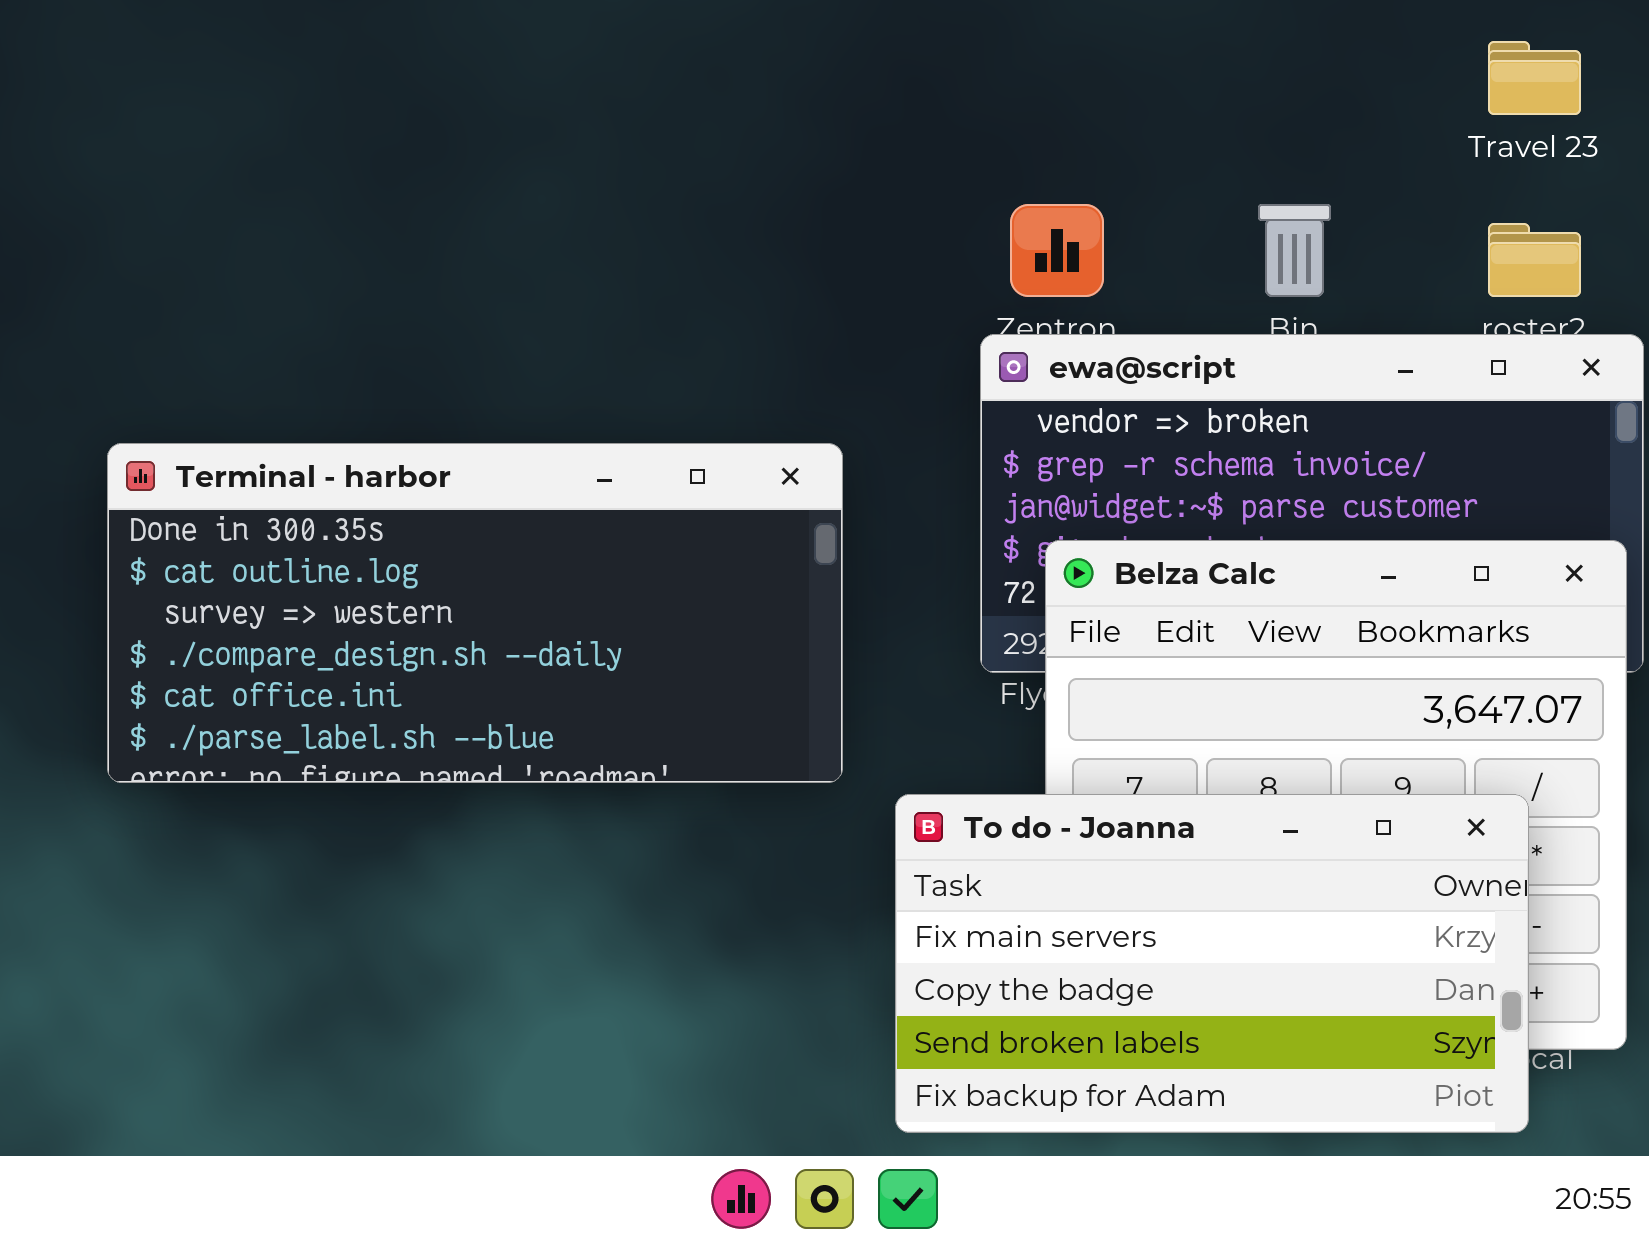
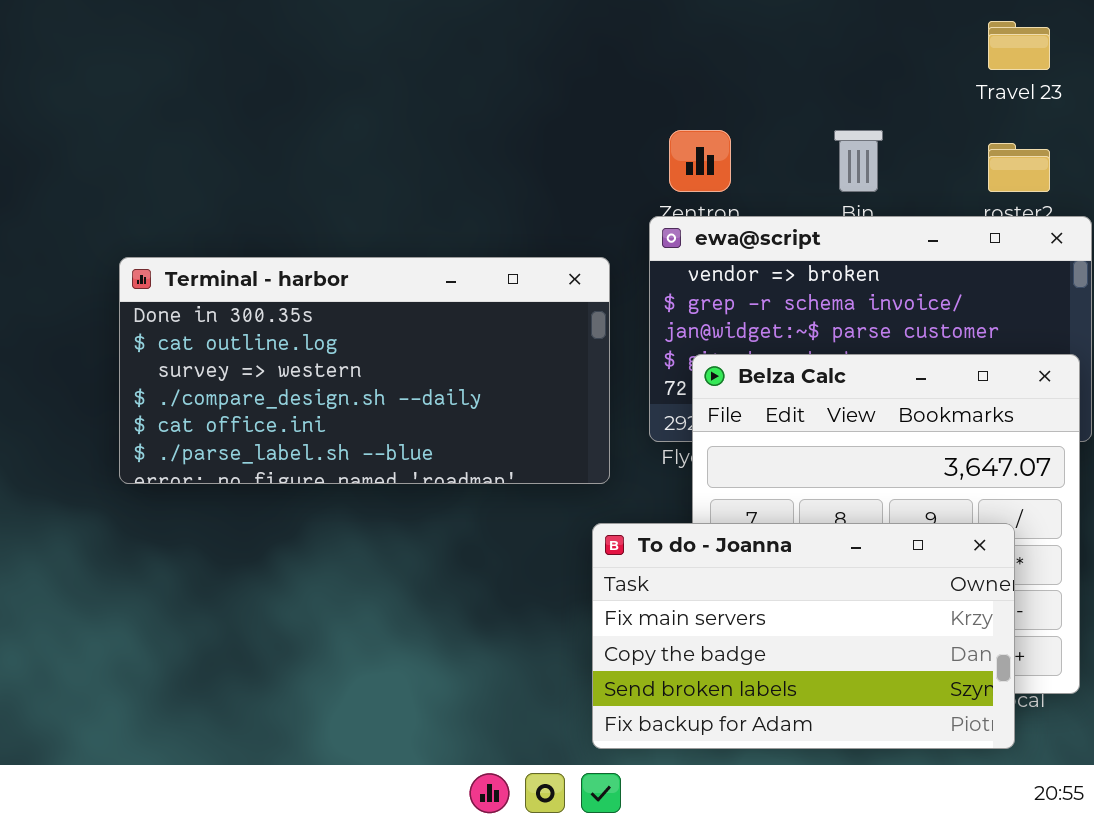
Terminal - harbor: [107,443,843,783] -> [119,257,610,484], moved

